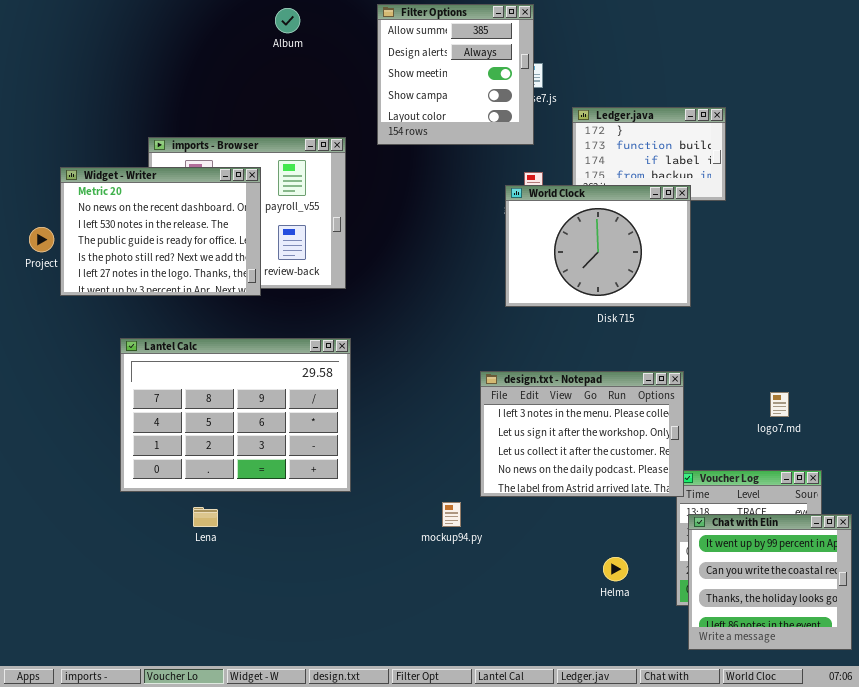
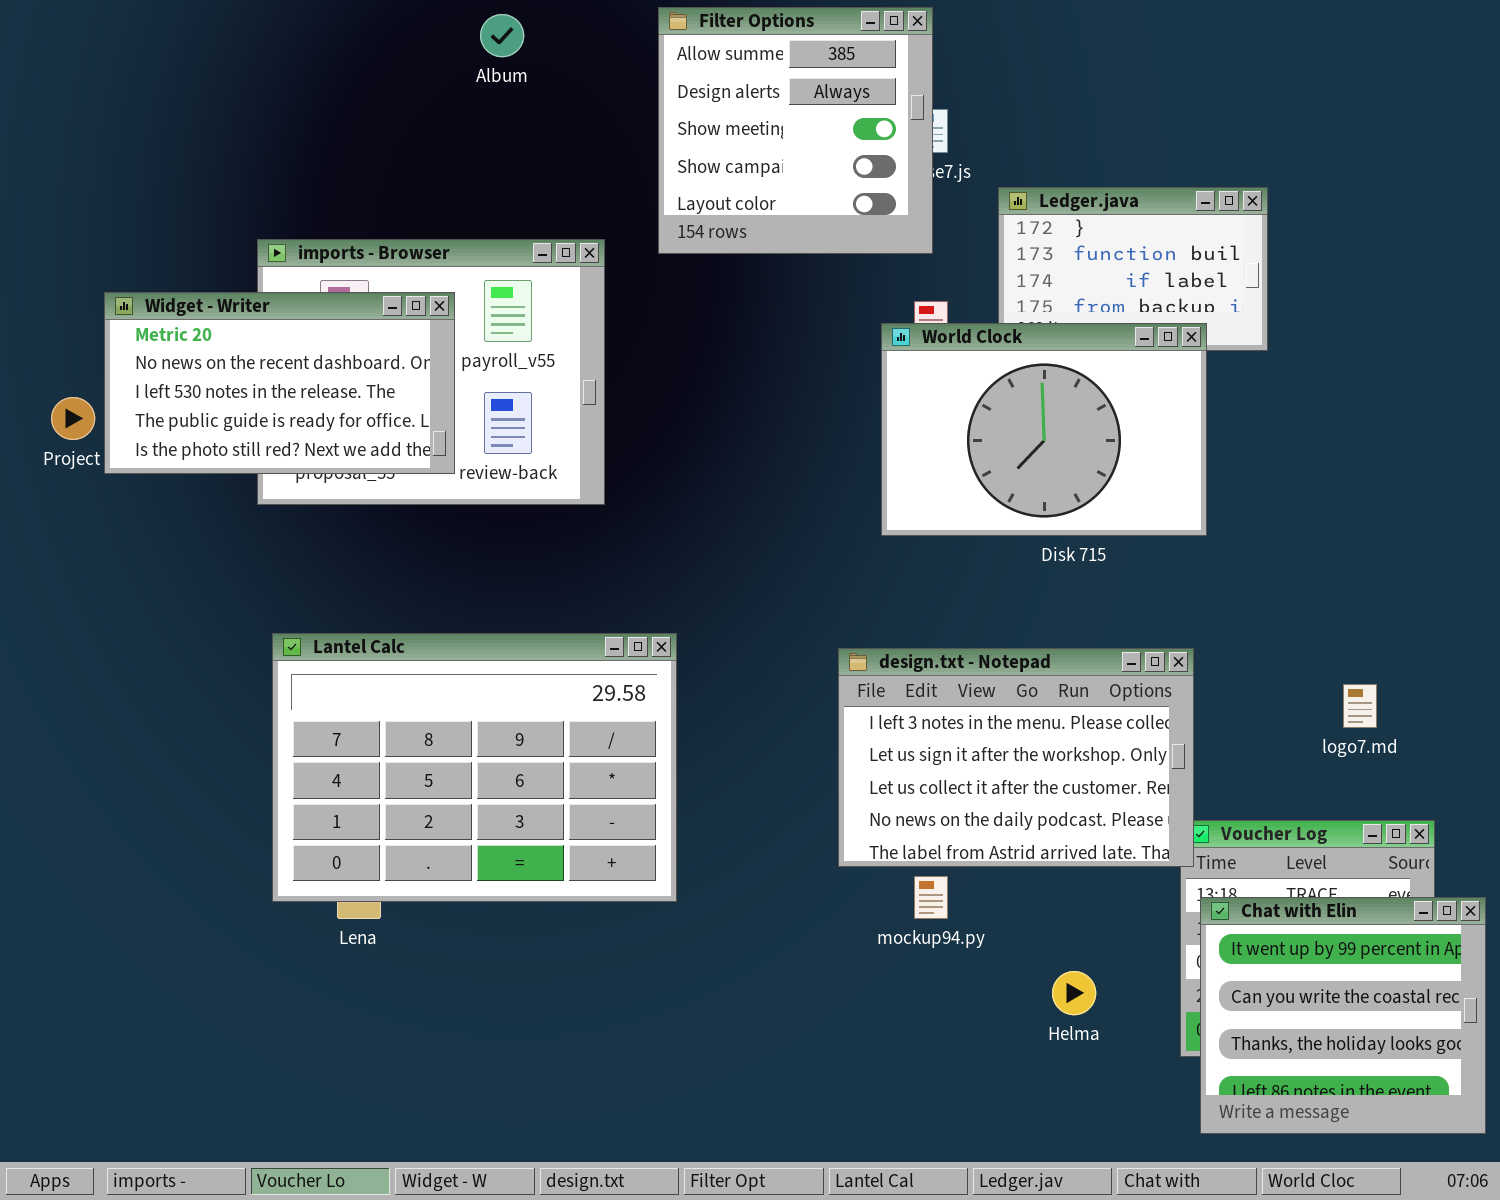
Widget - Writer: [60,167,261,296] -> [104,292,455,474], resized
Lantel Calc: [120,338,351,492] -> [272,633,677,902], moved
mockup94.py: [442,502,461,527] -> [914,876,948,919], moved

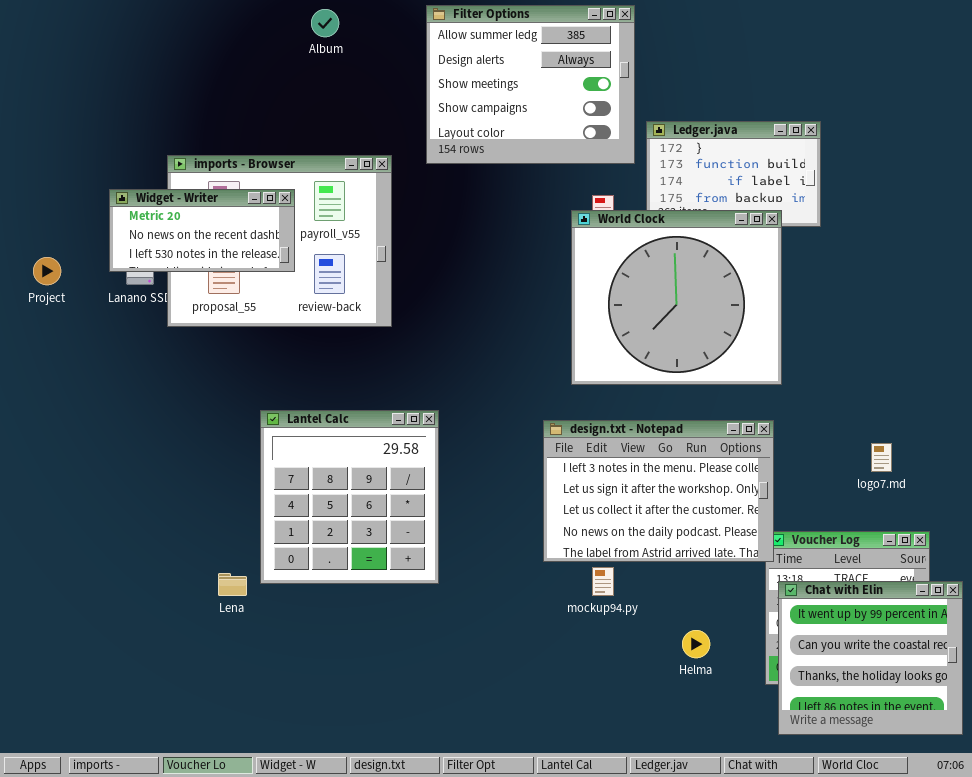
Filter Options: [658,7,933,254] -> [426,5,635,164], resized
Widget - Writer: [104,292,455,474] -> [109,189,295,272], resized
World Clock: [881,323,1207,536] -> [571,210,782,385], resized
Lantel Calc: [272,633,677,902] -> [260,410,439,584], resized

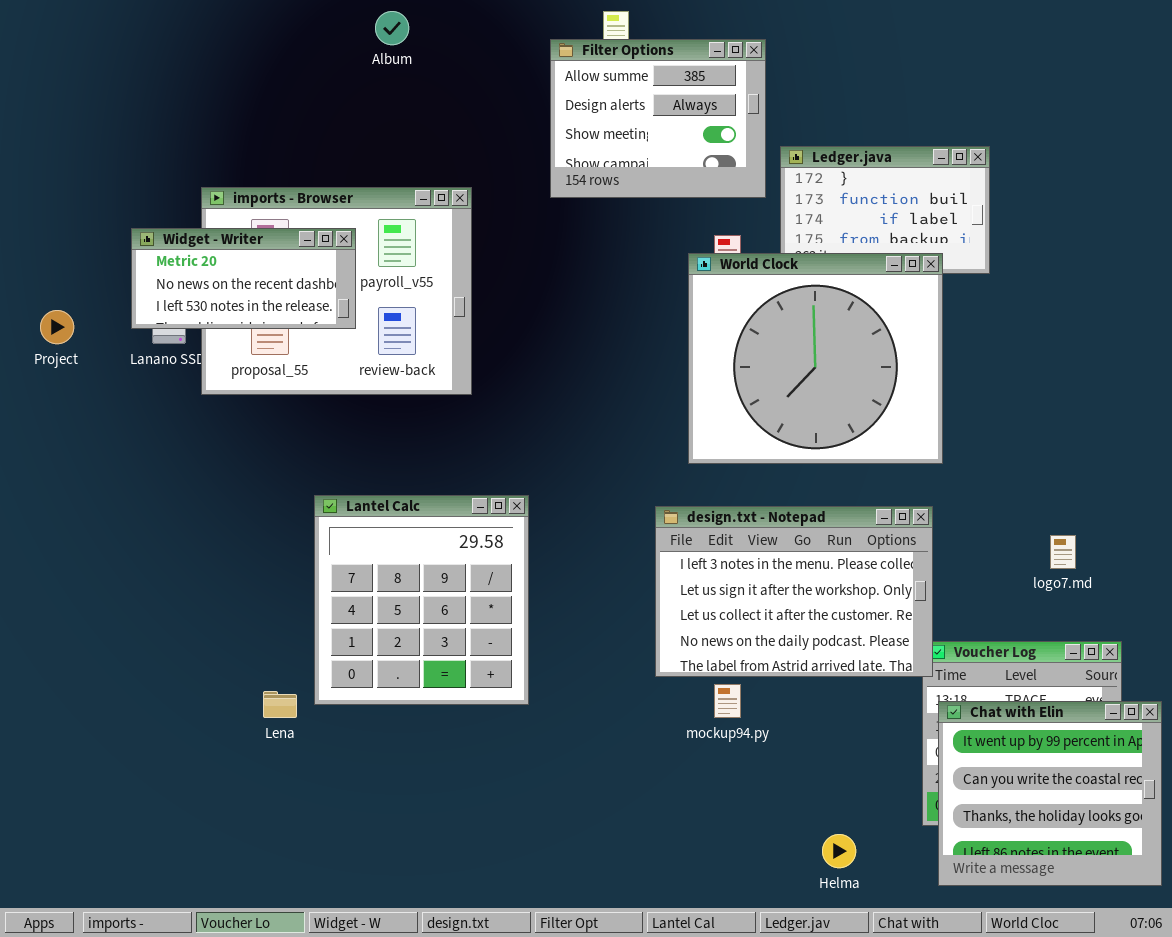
Filter Options: [426,5,635,164] -> [550,39,766,198], resized
Helma: [682,630,710,658] -> [822,834,856,868], moved

